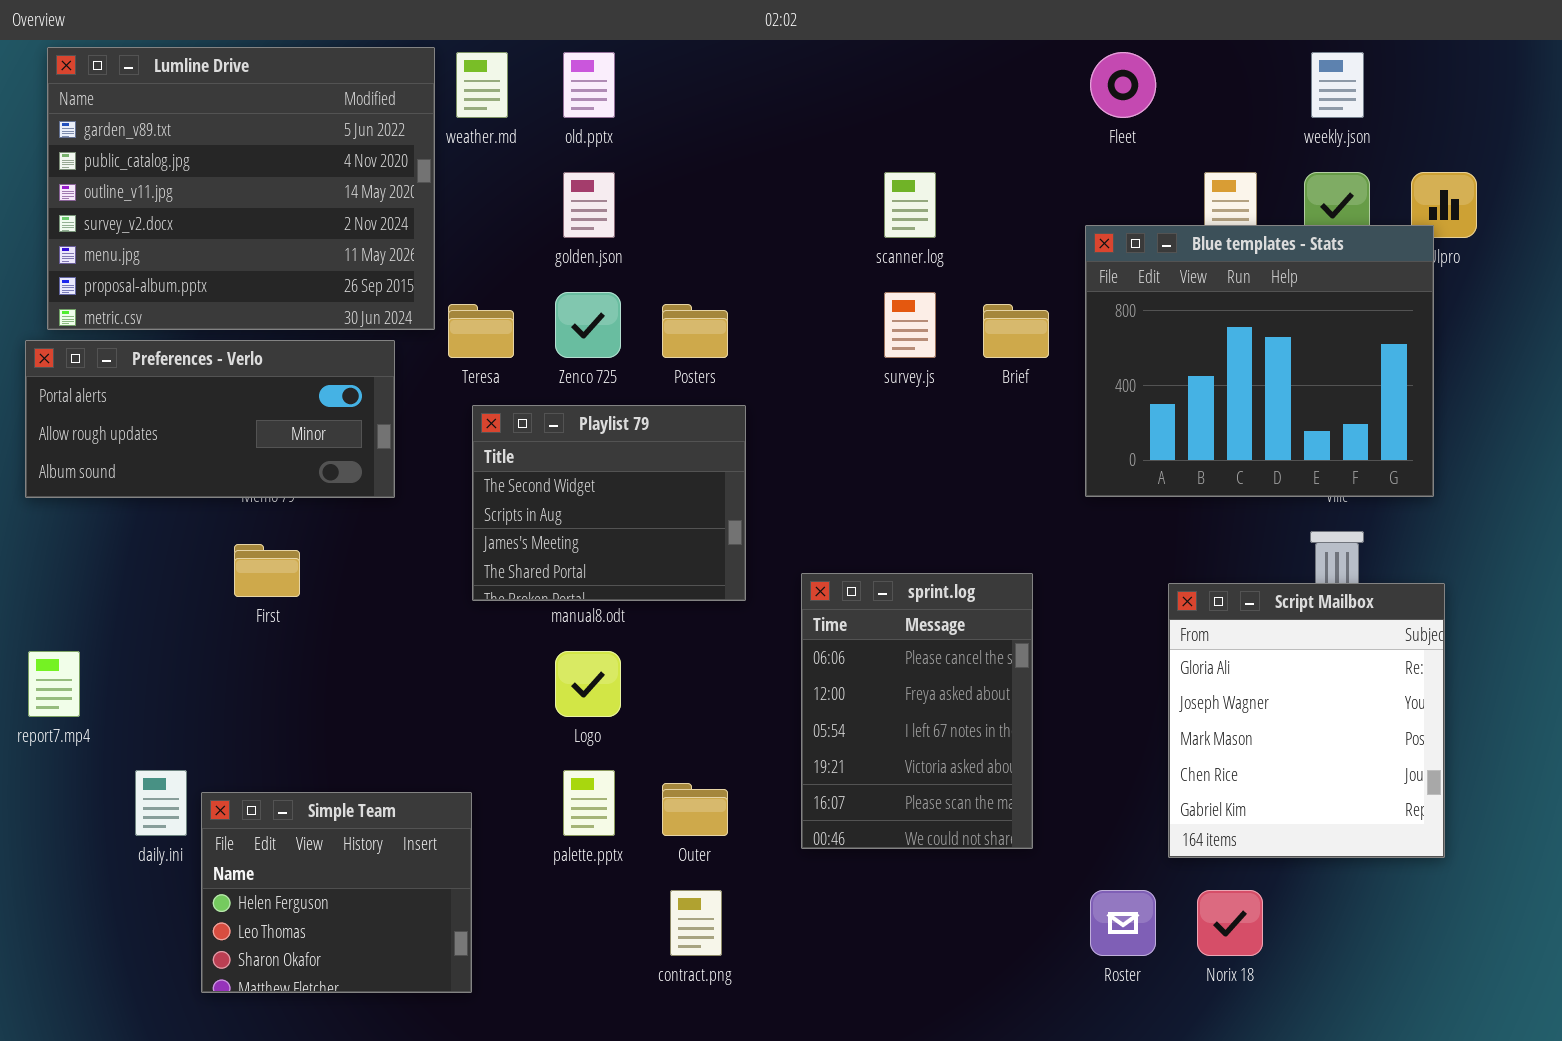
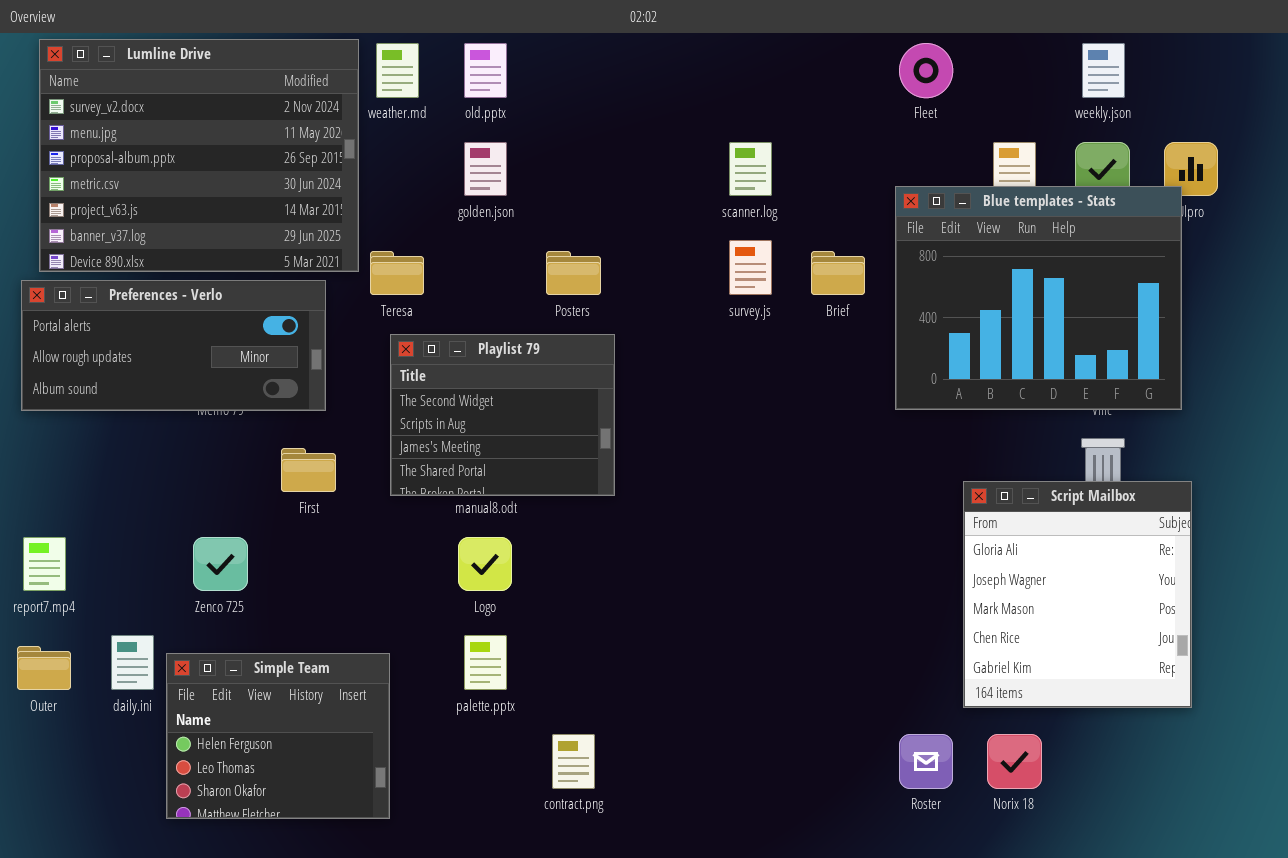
Lumline Drive: [47,47,435,330] -> [39,39,359,272], scrolled down 3 rows
Zenco 725: [555,292,621,358] -> [193,537,248,591], moved
First: [234,544,300,597] -> [281,448,336,492], moved
sprint.log: [801,573,1033,849] -> none, closed
Outer: [662,783,728,836] -> [17,646,71,690], moved

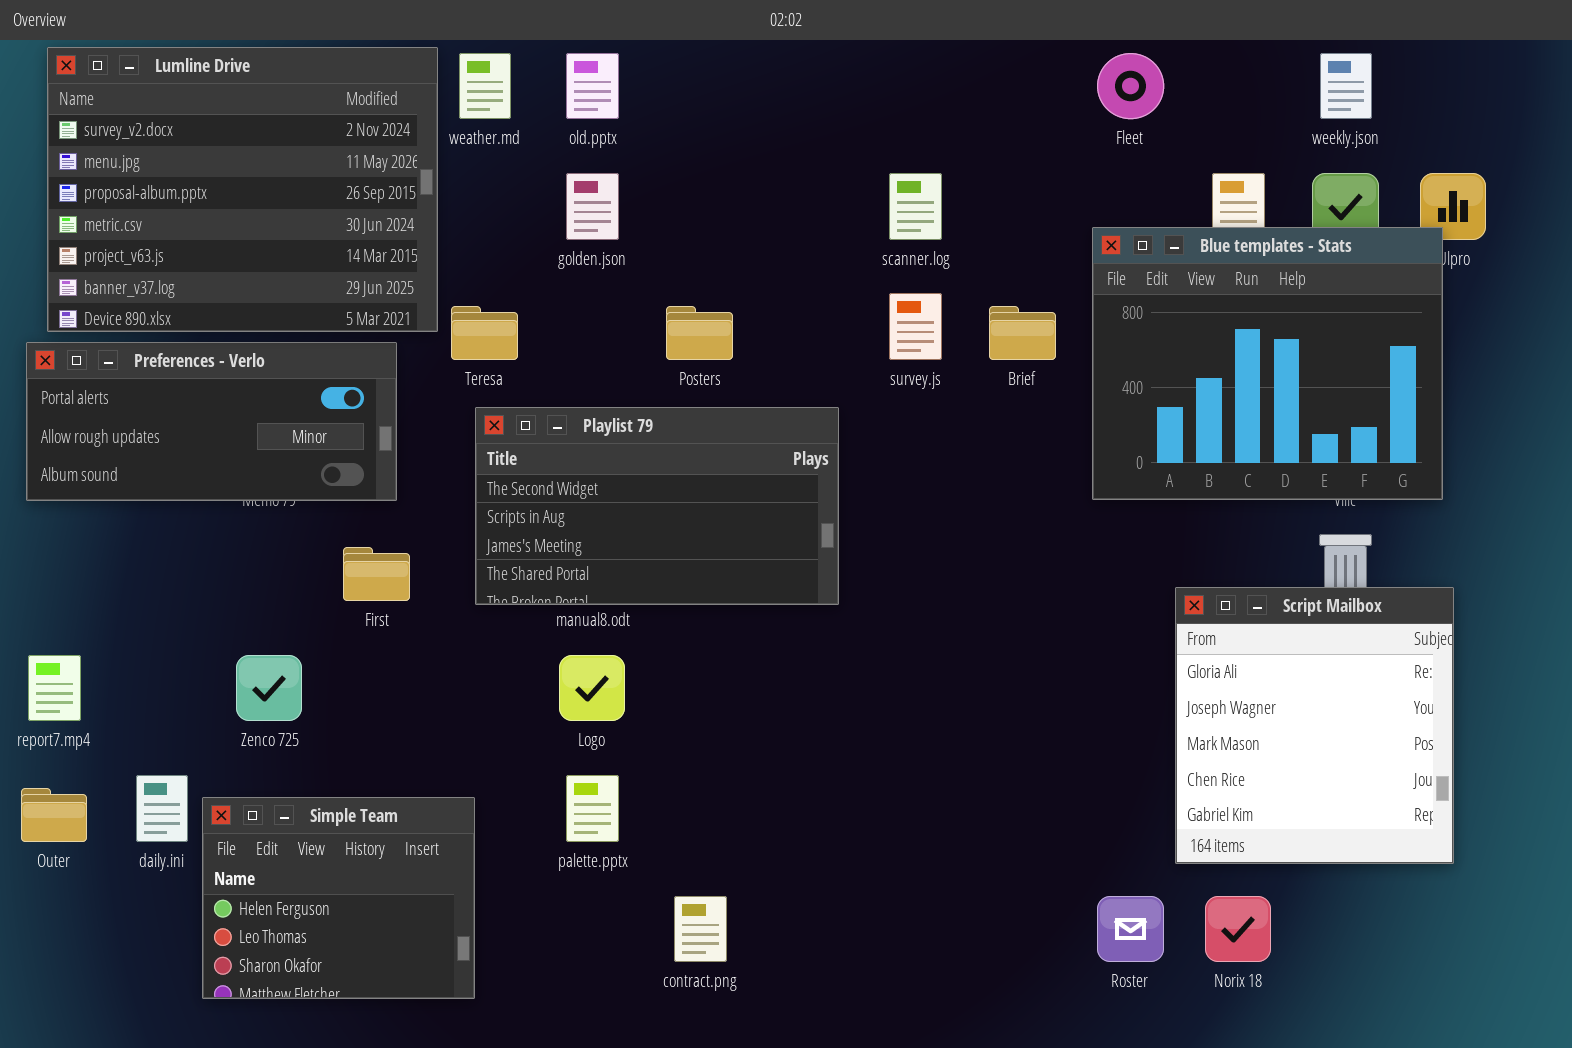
Playlist 79: [390,334,615,496] -> [475,407,839,605], resized

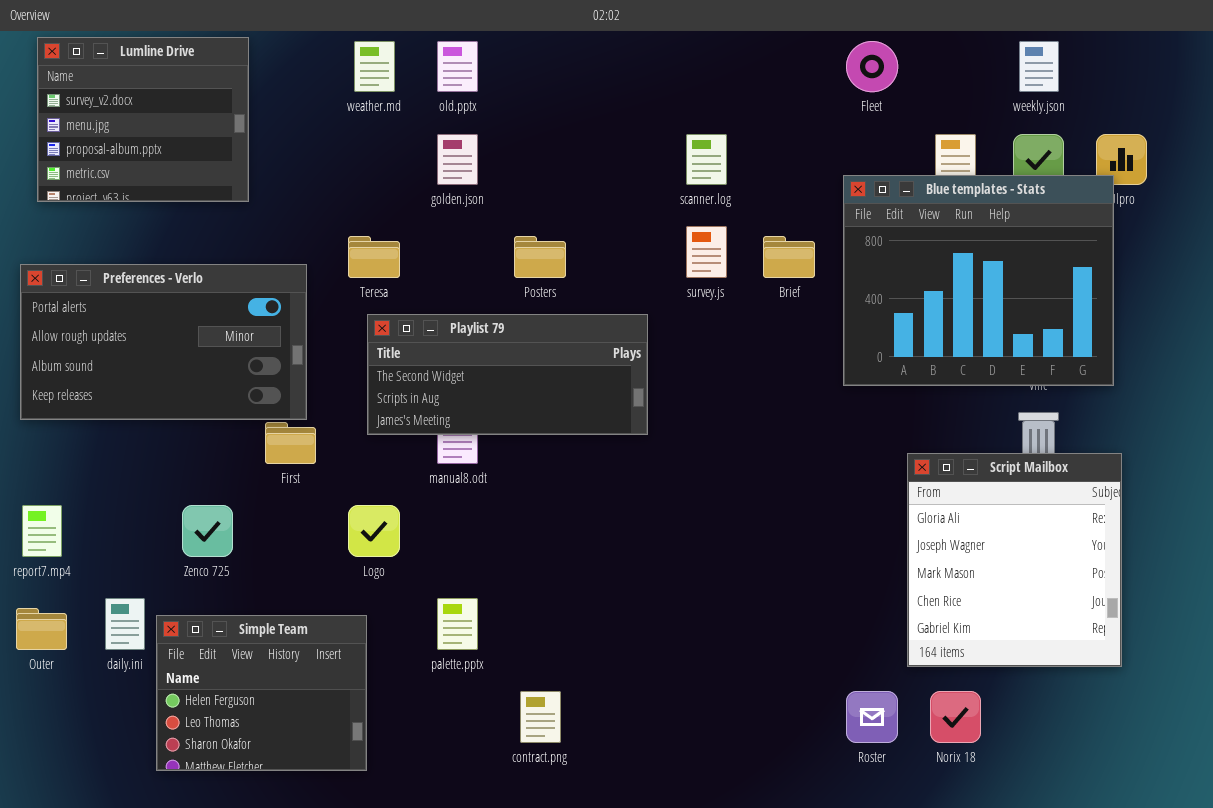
Lumline Drive: [47,47,438,332] -> [37,37,249,202], resized
Preferences - Verlo: [26,342,397,501] -> [20,264,307,420], resized
Playlist 79: [475,407,839,605] -> [367,314,648,435], resized
Logo: [559,655,625,721] -> [348,505,400,557], moved

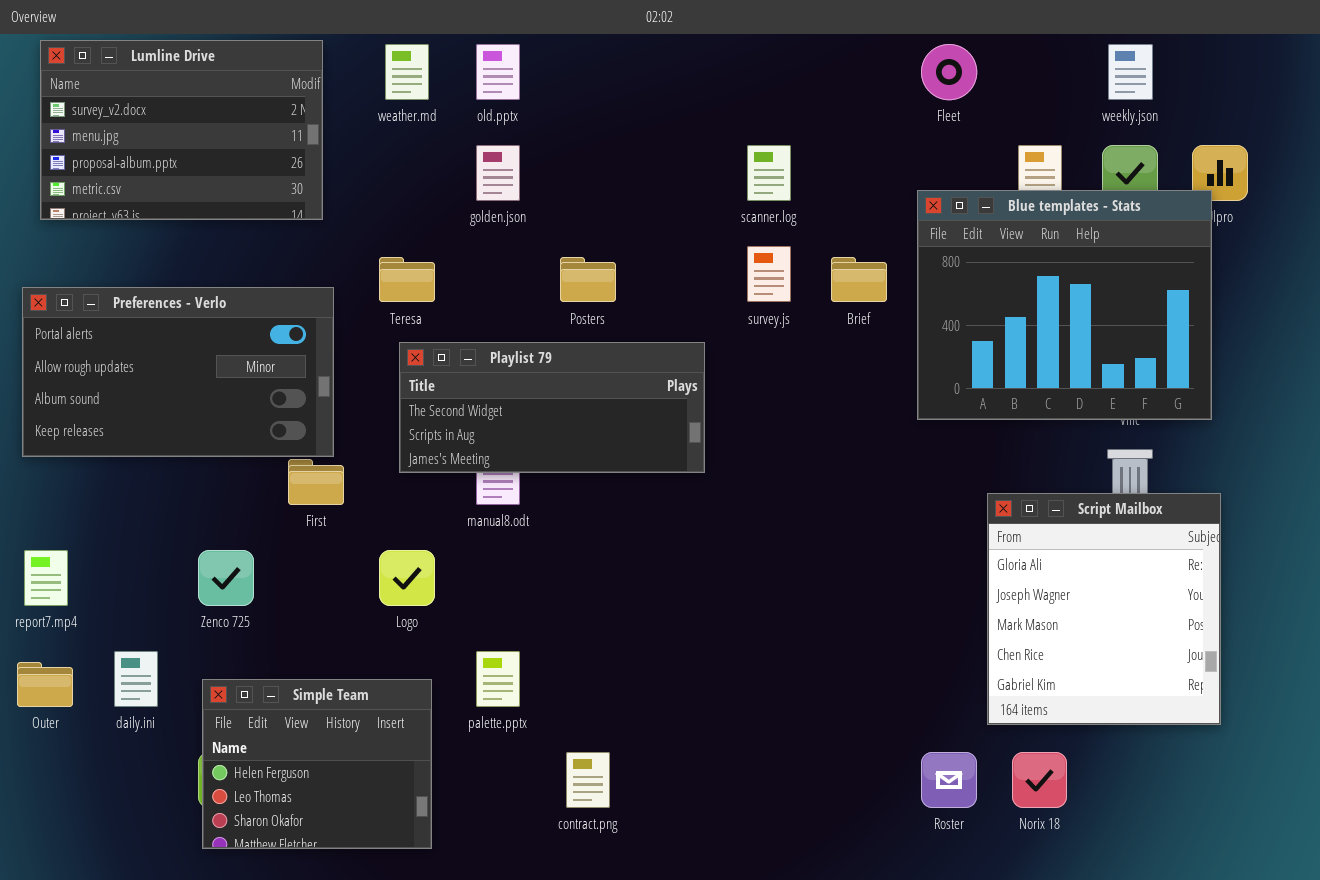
Lumline Drive: [37,37,249,202] -> [40,40,323,220], resized
Simple Team: [156,615,367,771] -> [202,679,432,849], moved

